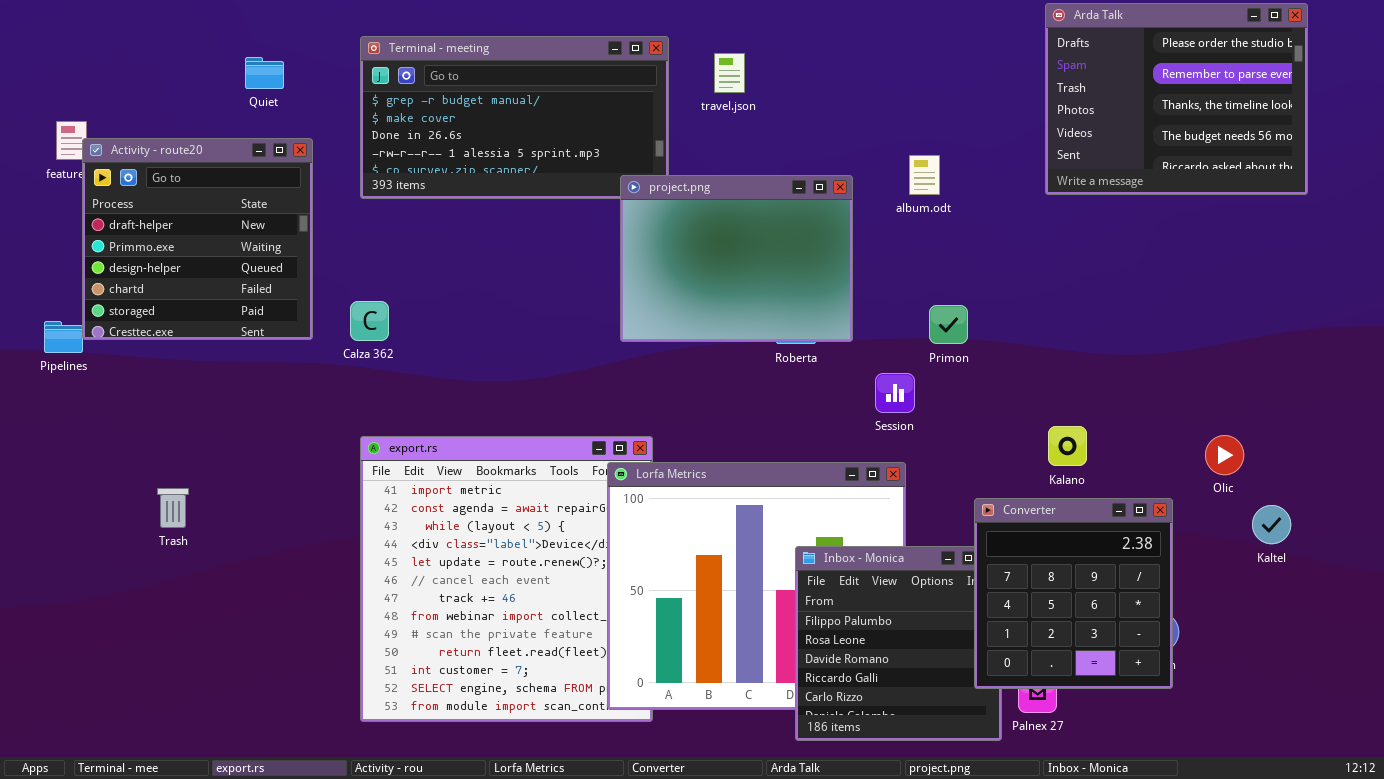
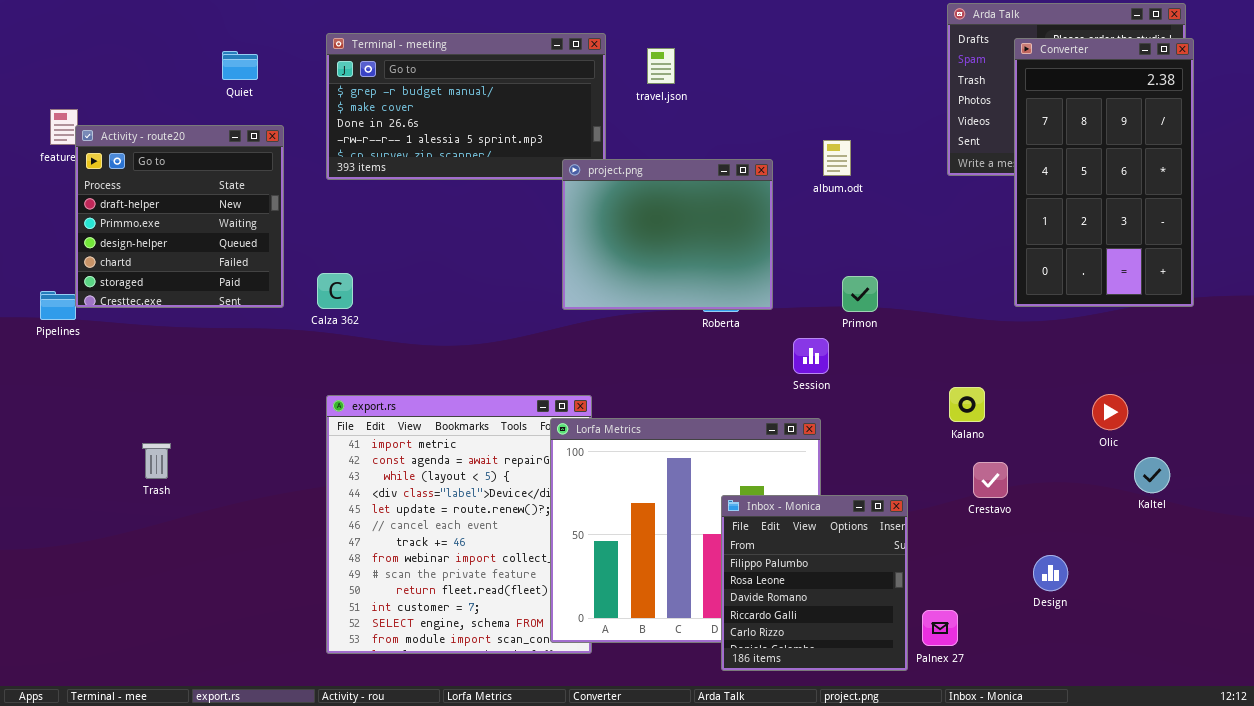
Converter: [974,498,1173,689] -> [1014,38,1194,307], moved, resized

